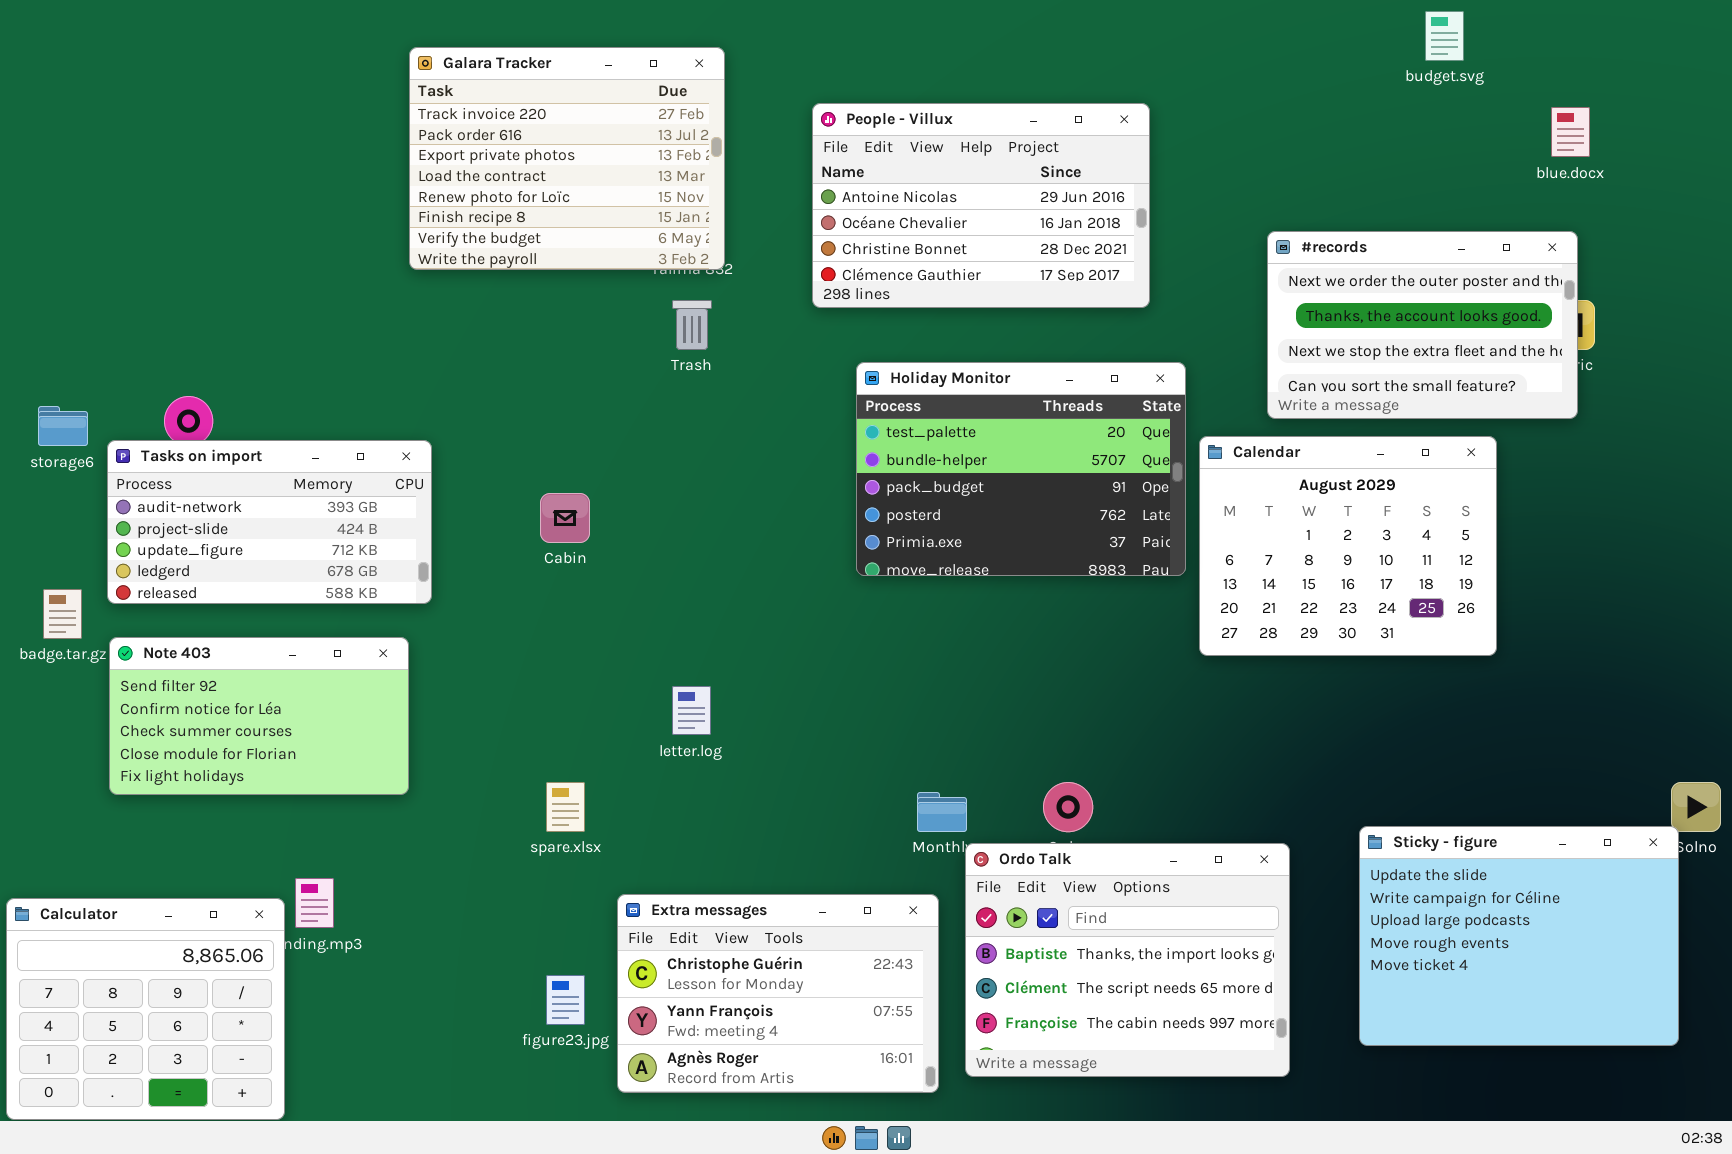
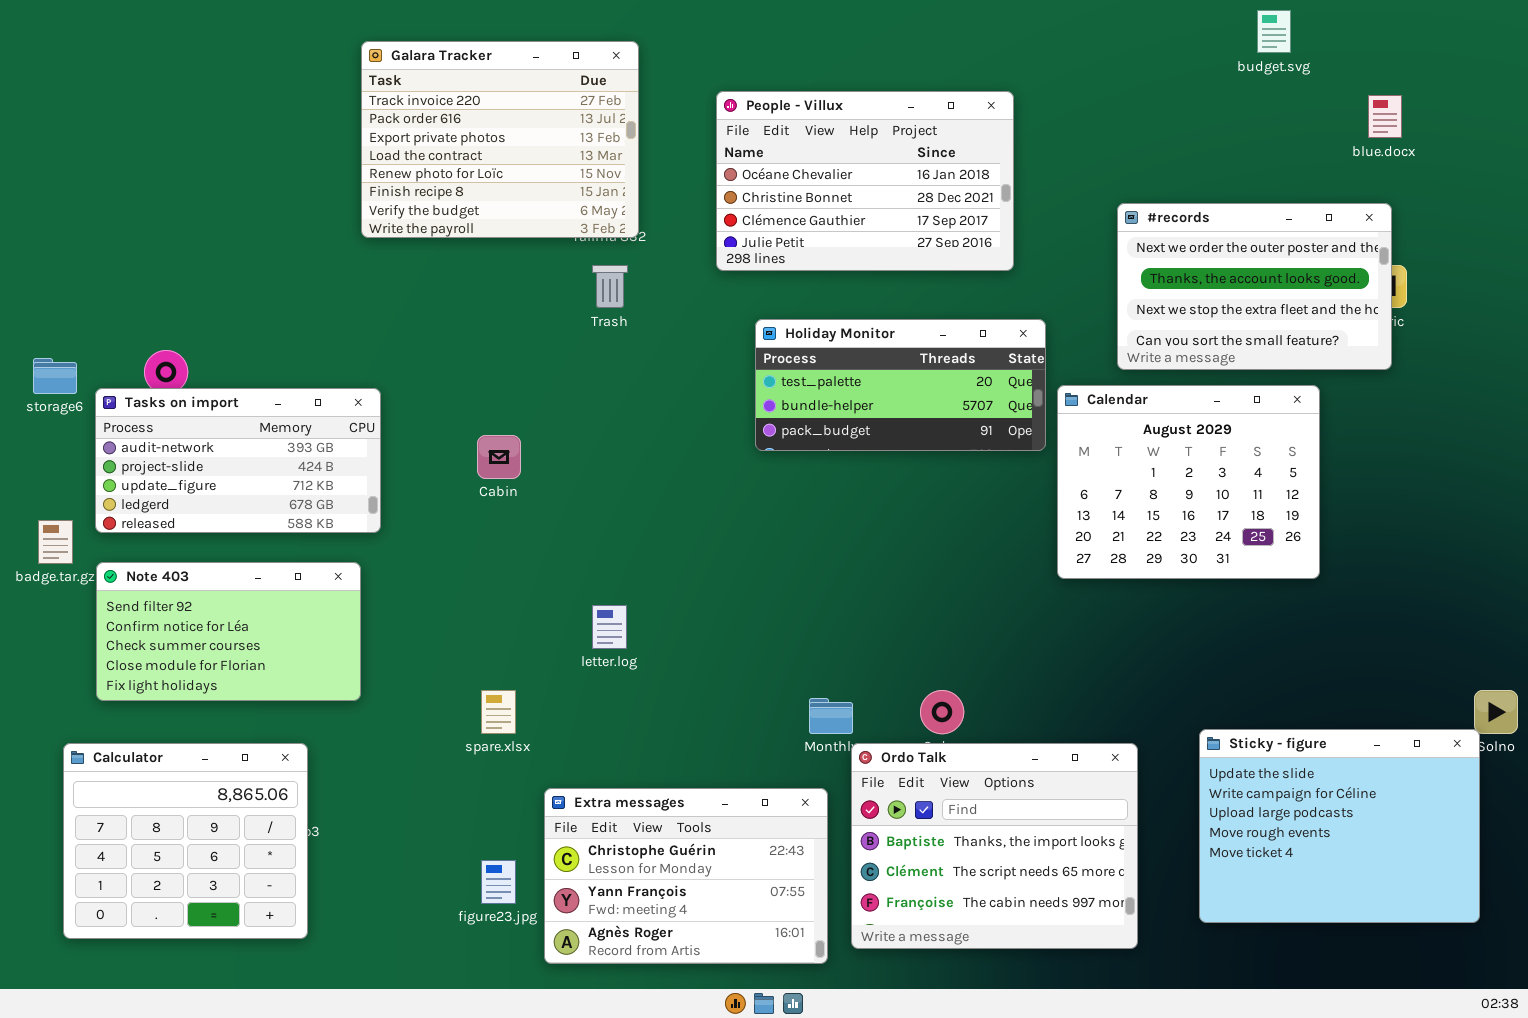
People - Villux: [812,103,1150,308] -> [716,91,1014,271], scrolled down 1 row
Holiday Monitor: [856,362,1186,576] -> [755,319,1046,451], resized
Calculator: [6,898,285,1120] -> [63,743,308,939], moved

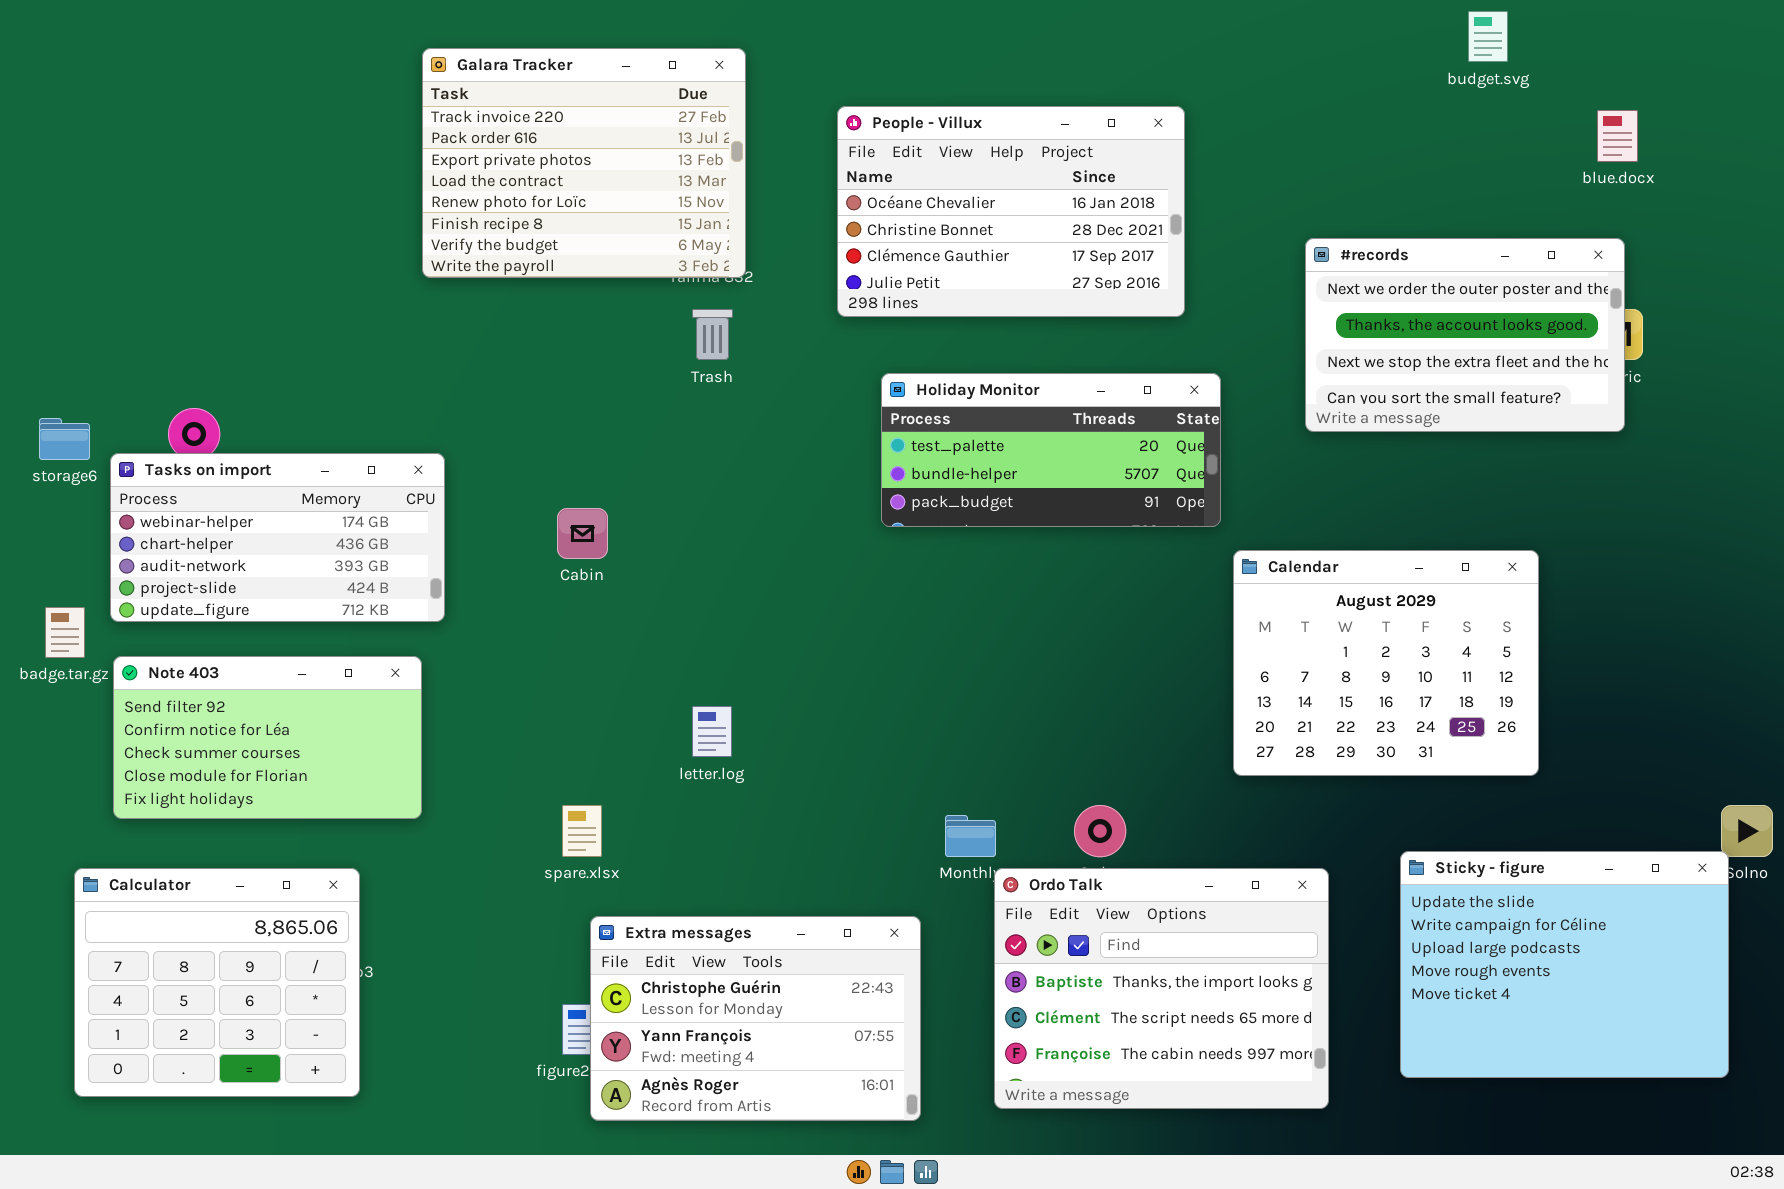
Calendar: [1057,385,1320,579] -> [1233,550,1539,776], moved
Tasks on import: [95,388,381,533] -> [110,453,445,622], scrolled up 2 rows
Extra messages: [544,788,828,964] -> [590,916,921,1121], moved

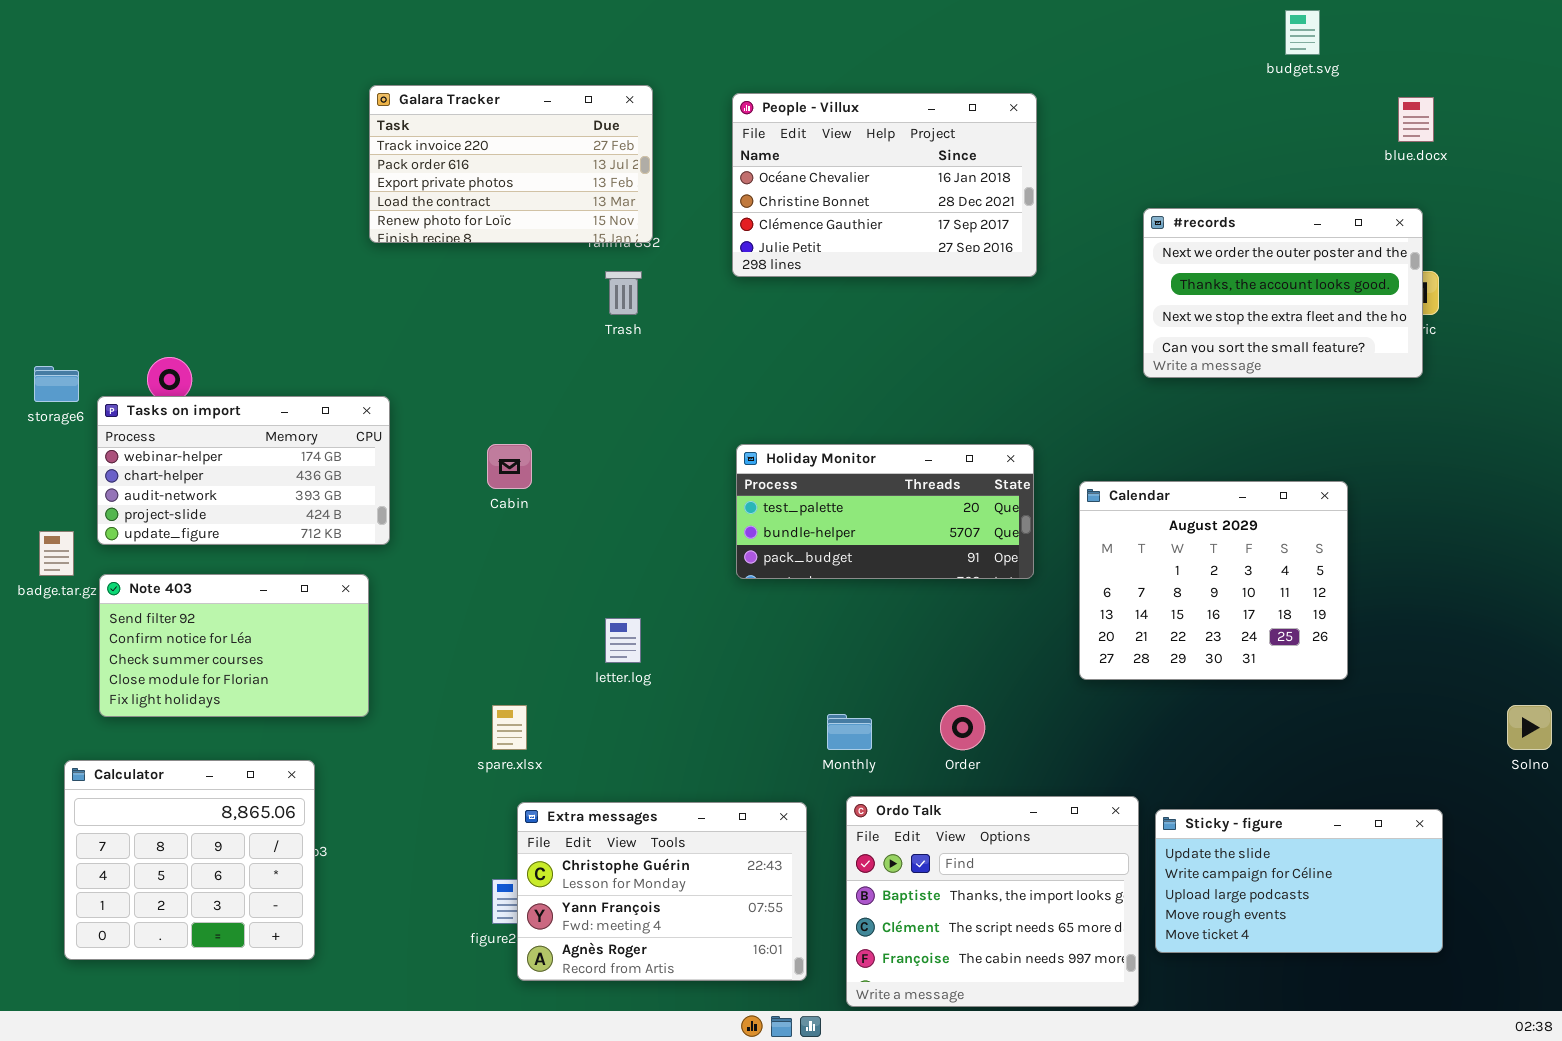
Galara Tracker: [422,48,746,278] -> [369,85,653,243], resized
Holiday Monitor: [881,373,1221,527] -> [736,444,1034,579], moved
Sticky - figure: [1400,851,1729,1078] -> [1155,809,1443,953], moved, resized
Ordo Talk: [994,868,1329,1109] -> [846,796,1139,1007], moved

